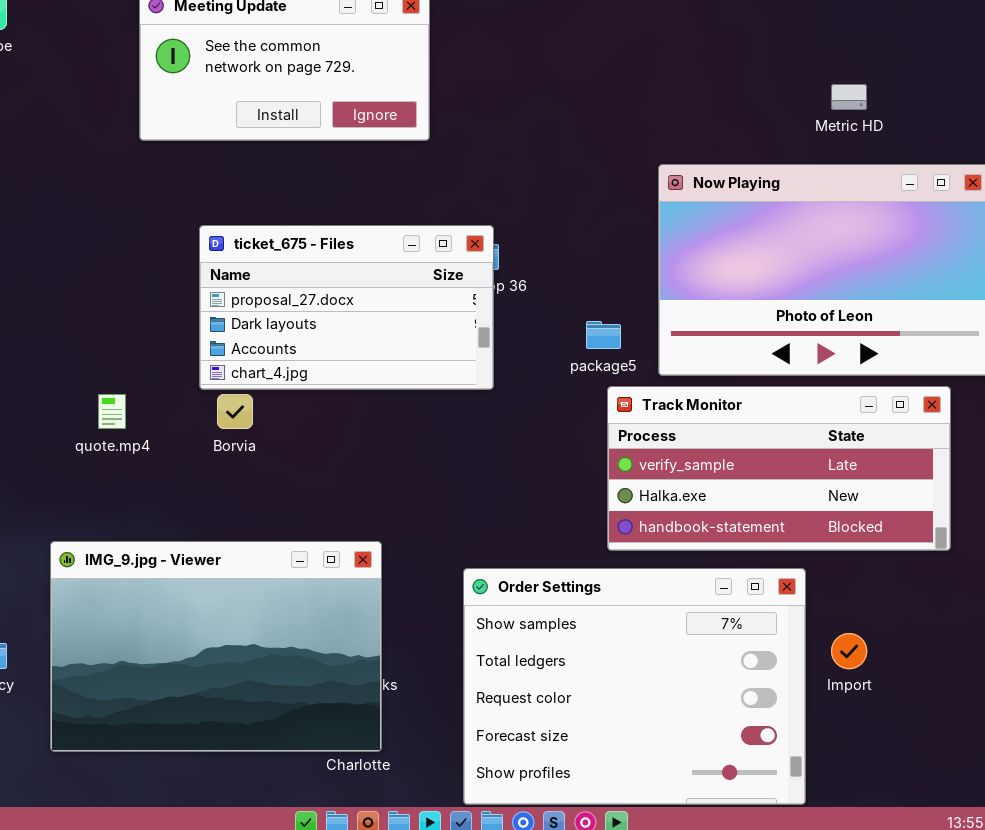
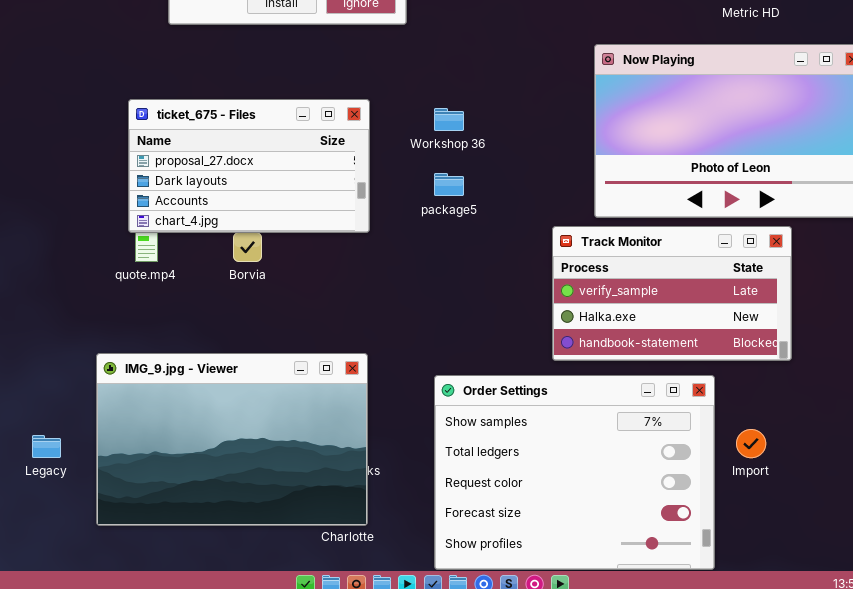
ticket_675 - Files: [199,225,494,390] -> [128,99,370,233], moved
package5: [586,321,621,349] -> [434,173,464,196], moved
Track Monitor: [607,386,951,551] -> [552,226,792,361], resized

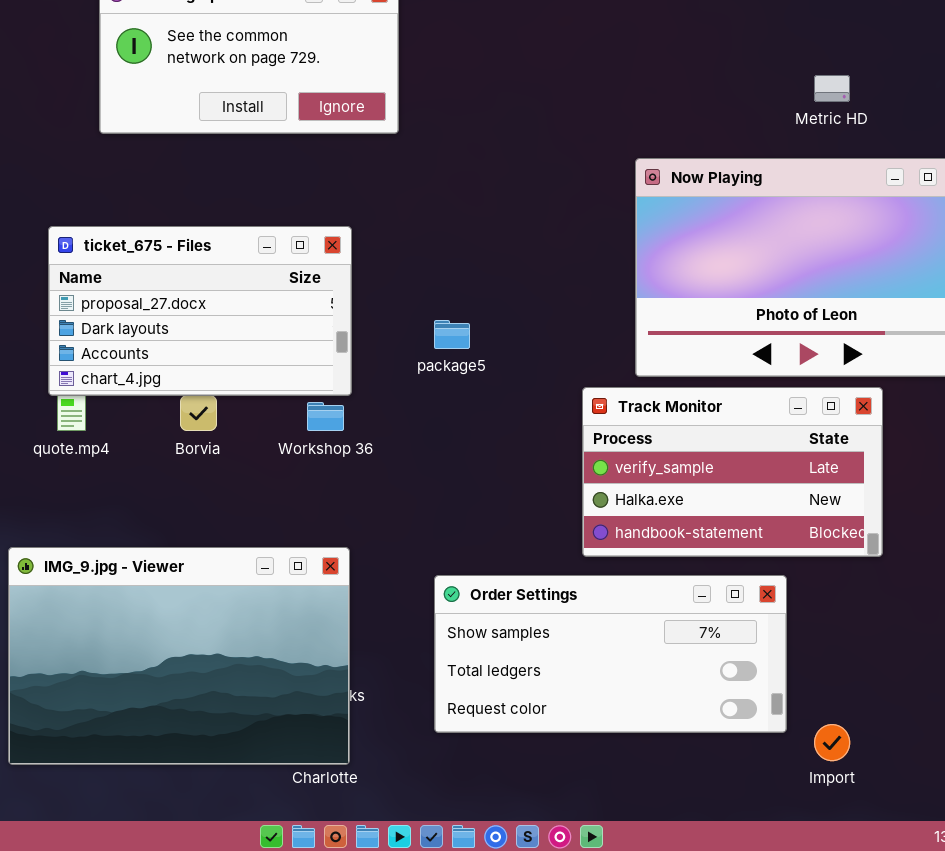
Workshop 36: [434,108,464,131] -> [307,402,344,431], moved
Order Settings: [434,375,715,570] -> [434,575,787,733], resized
Import: [736,429,766,458] -> [814,724,850,761], moved

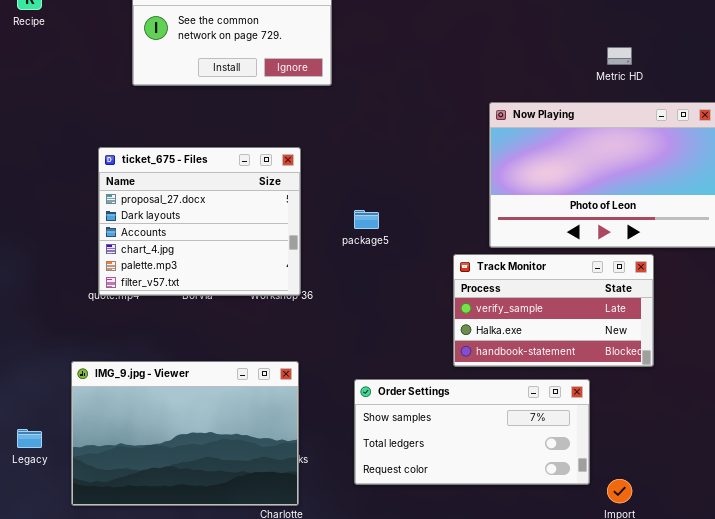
ticket_675 - Files: [48,226,352,396] -> [98,147,301,296], resized

